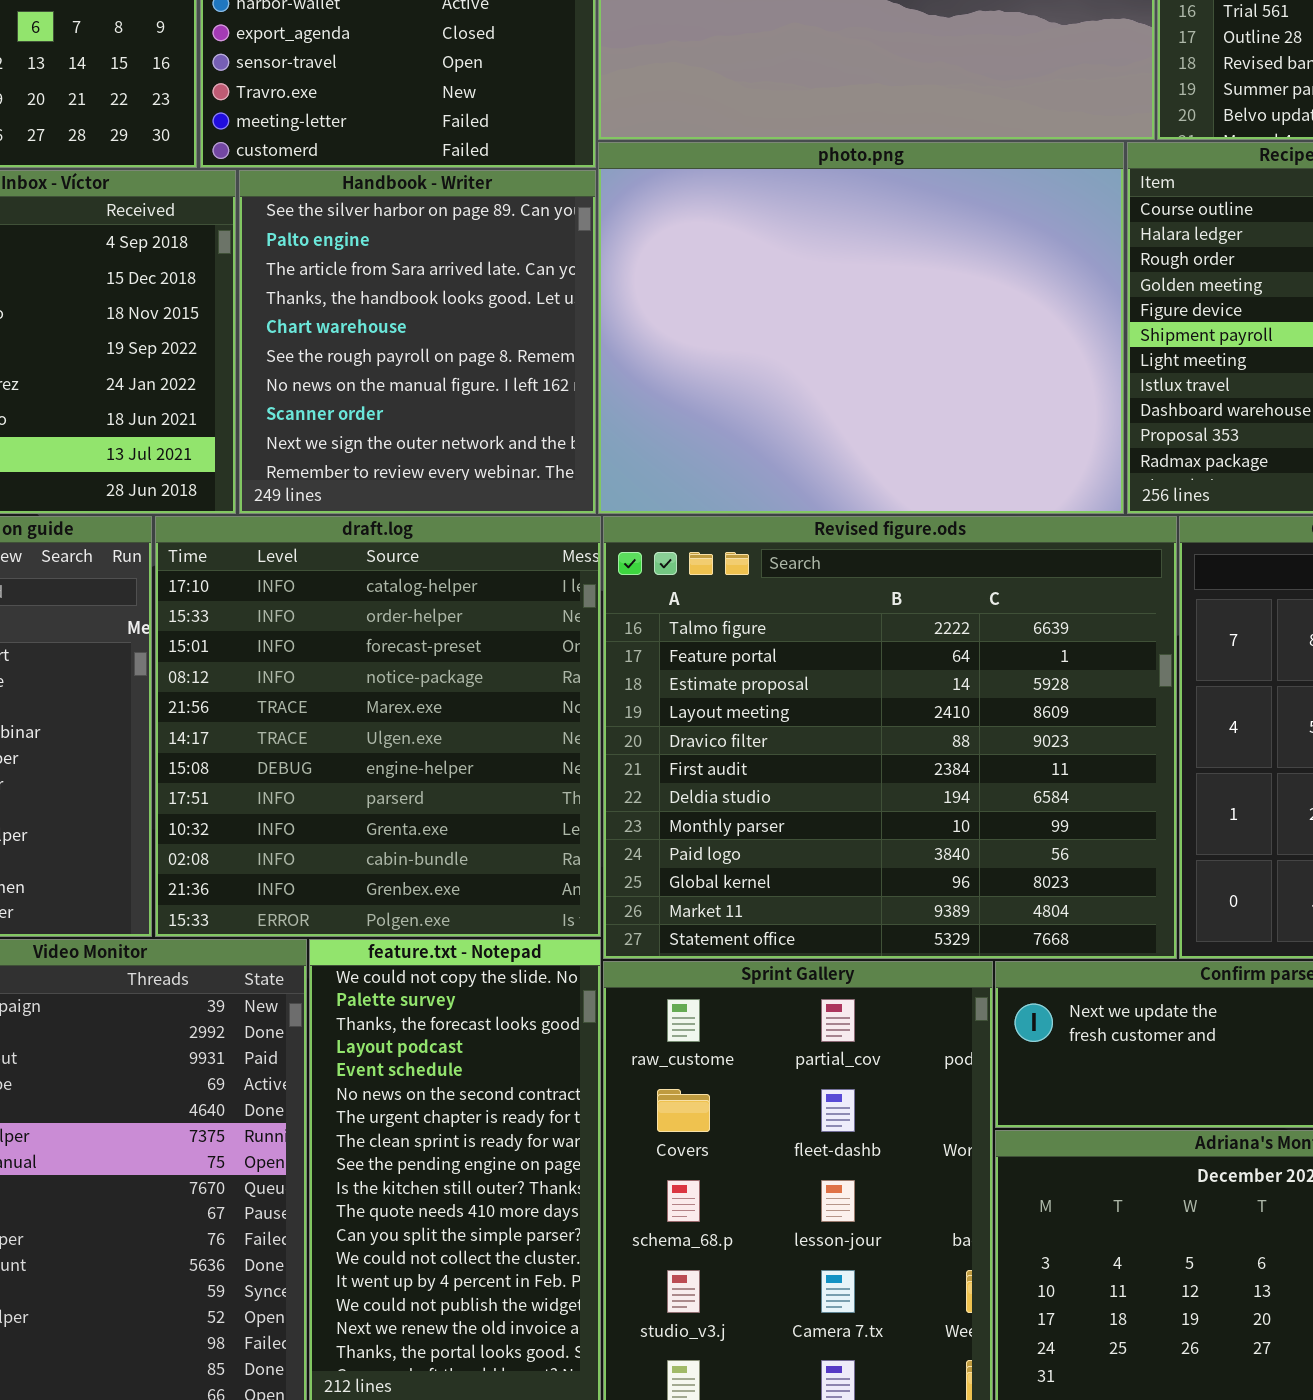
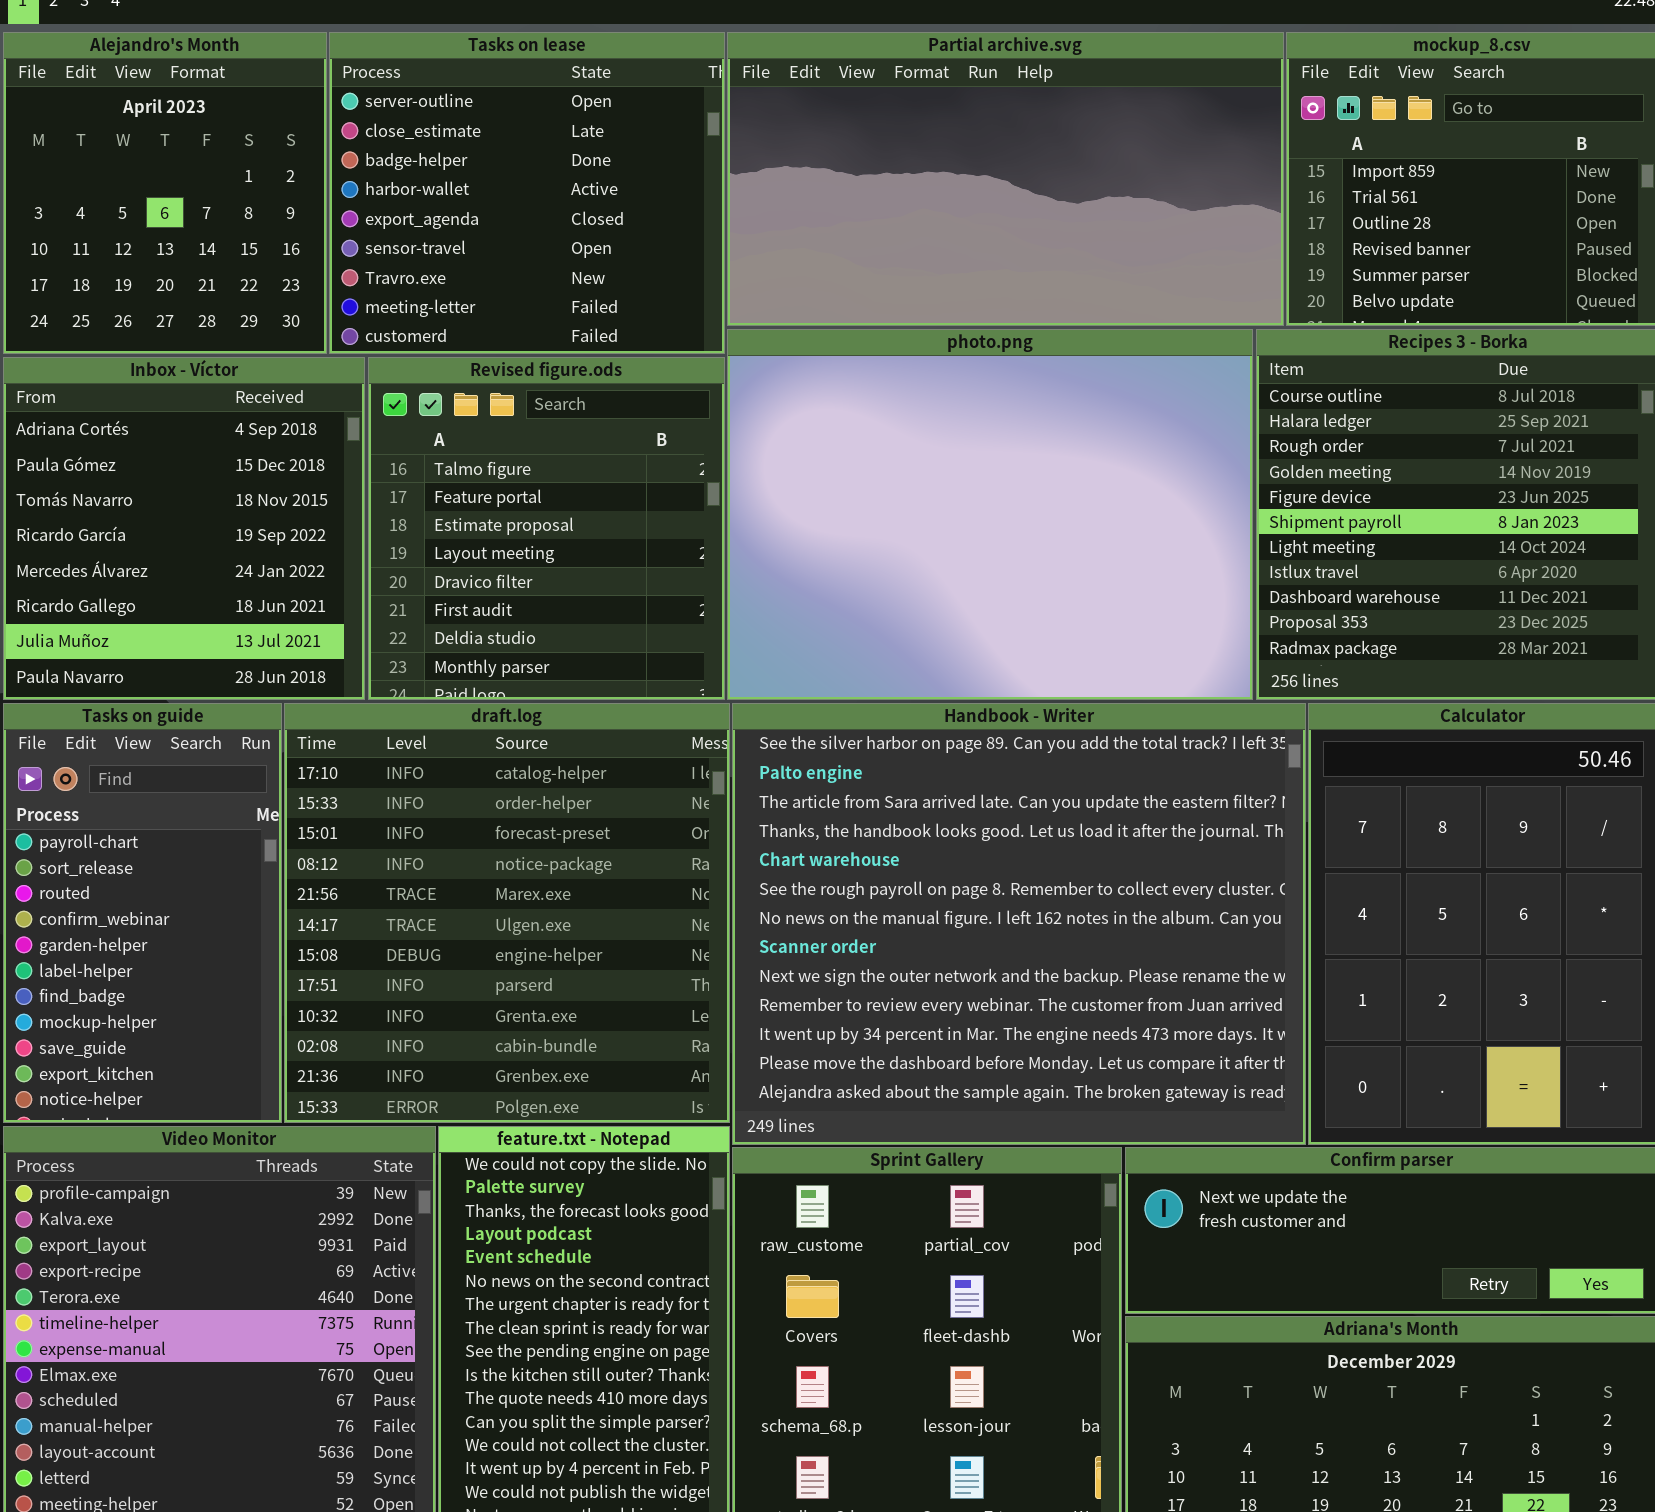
Handbook - Writer: [239,170,596,514] -> [732,703,1306,1145], moved, resized
Revised figure.ods: [603,516,1177,959] -> [368,357,725,700], moved, resized

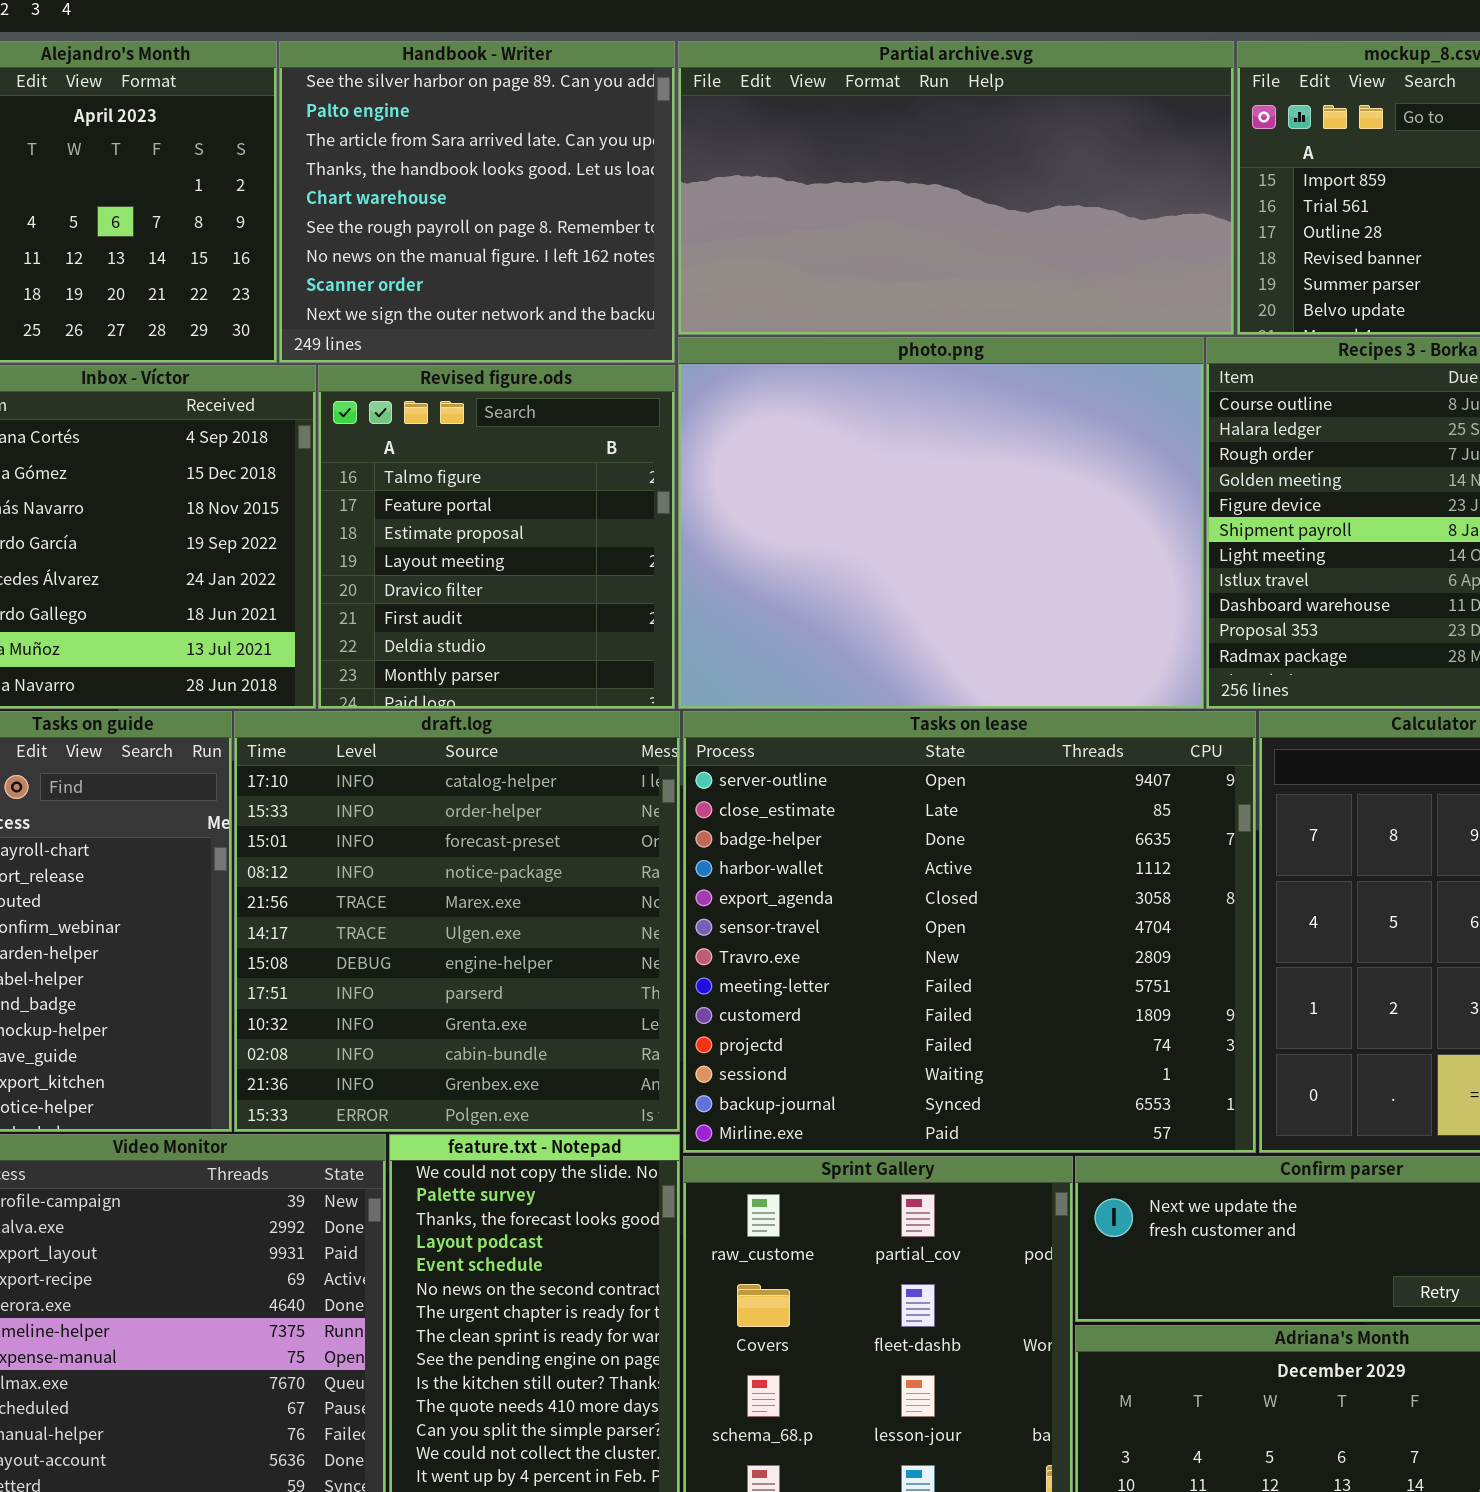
Tasks on lease: [329,32,725,354] -> [683,711,1256,1153], moved, resized
Handbook - Writer: [732,703,1306,1145] -> [279,41,675,363], moved, resized

